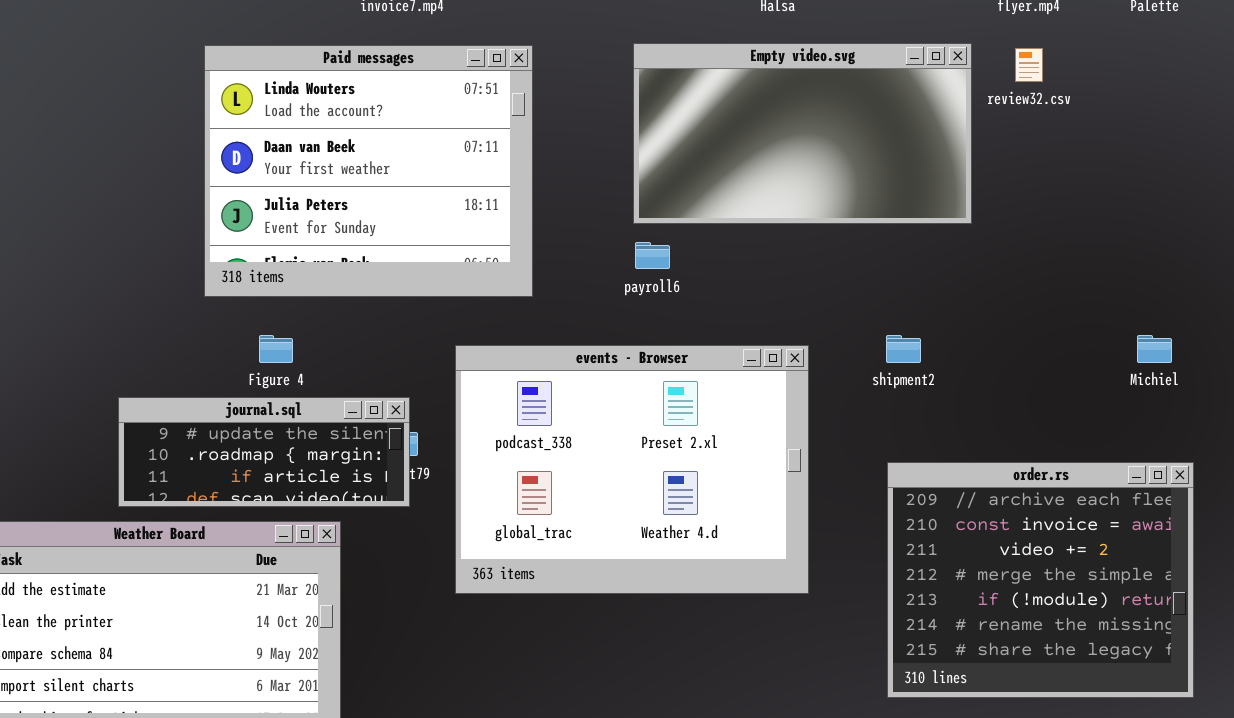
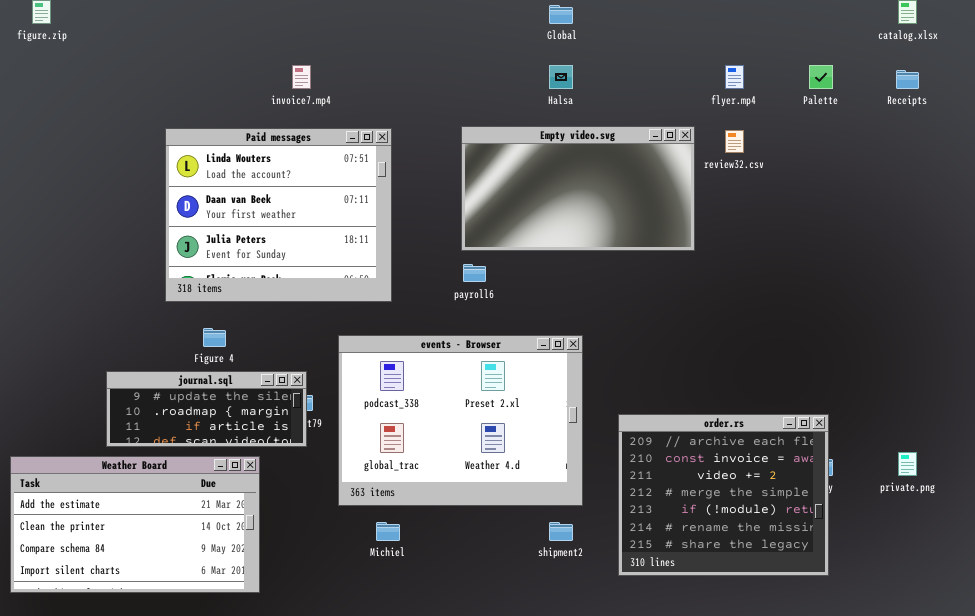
shipment2: [886,335,921,363] -> [549,522,573,541], moved
Michiel: [1137,335,1172,363] -> [376,522,400,541], moved
order.rs: [887,462,1194,698] -> [618,414,829,576], moved

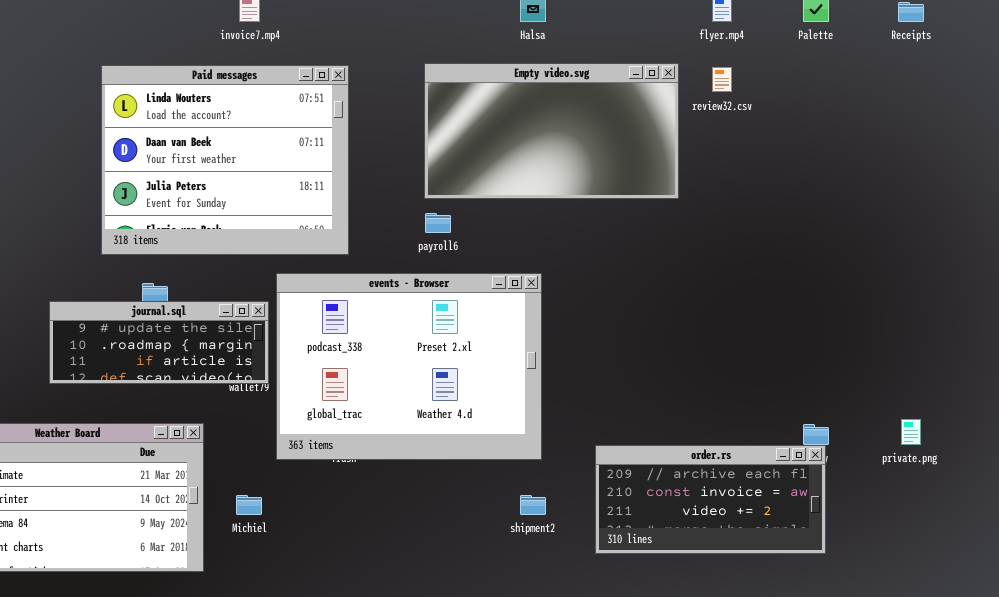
events - Browser: [338,335,583,506] -> [276,273,542,460], moved
journal.sql: [106,371,307,447] -> [49,301,269,384], moved
order.rs: [618,414,829,576] -> [595,445,826,554], resized
Michiel: [376,522,400,541] -> [236,495,262,515], moved

